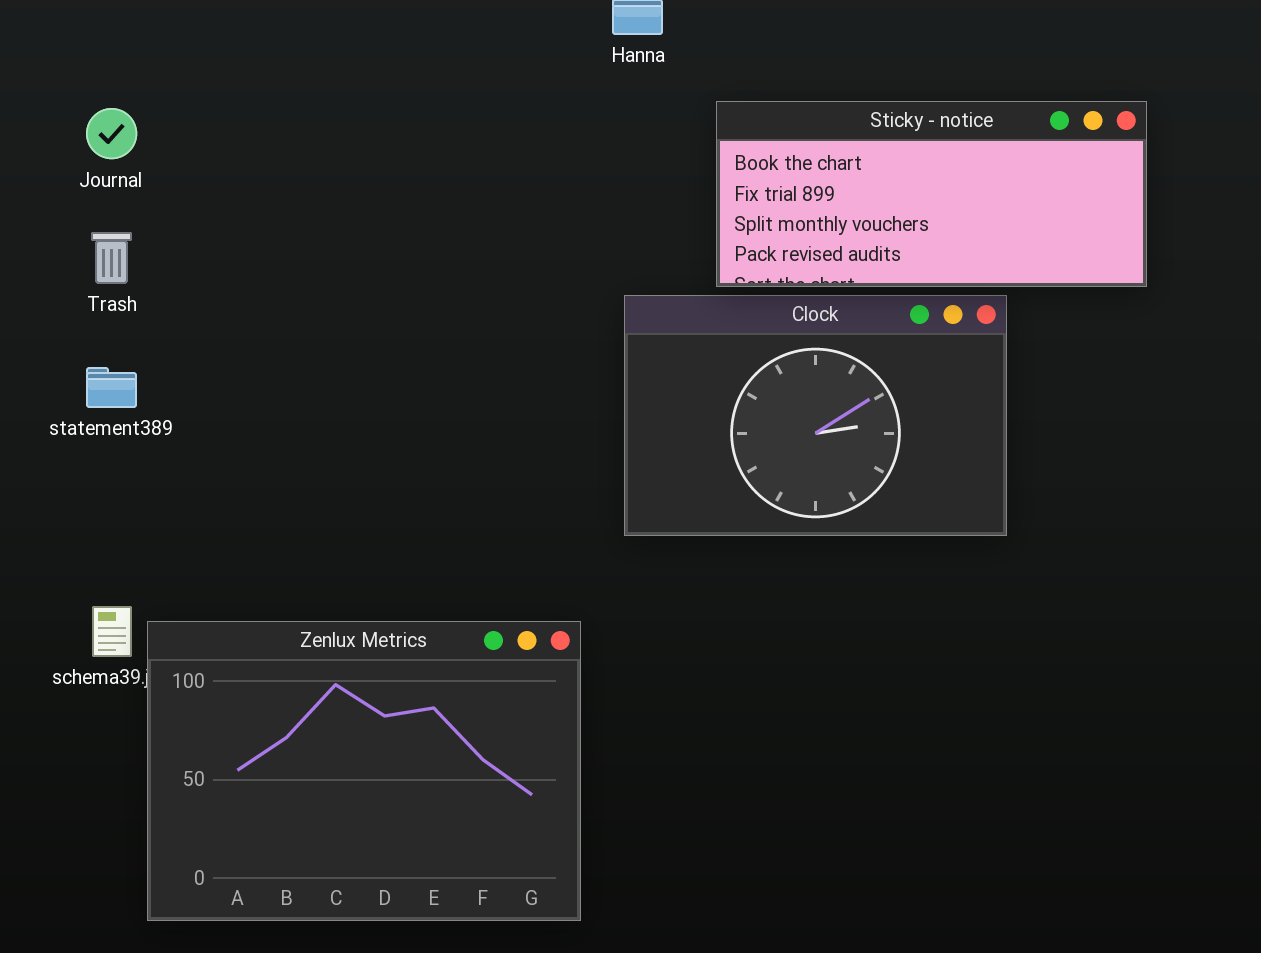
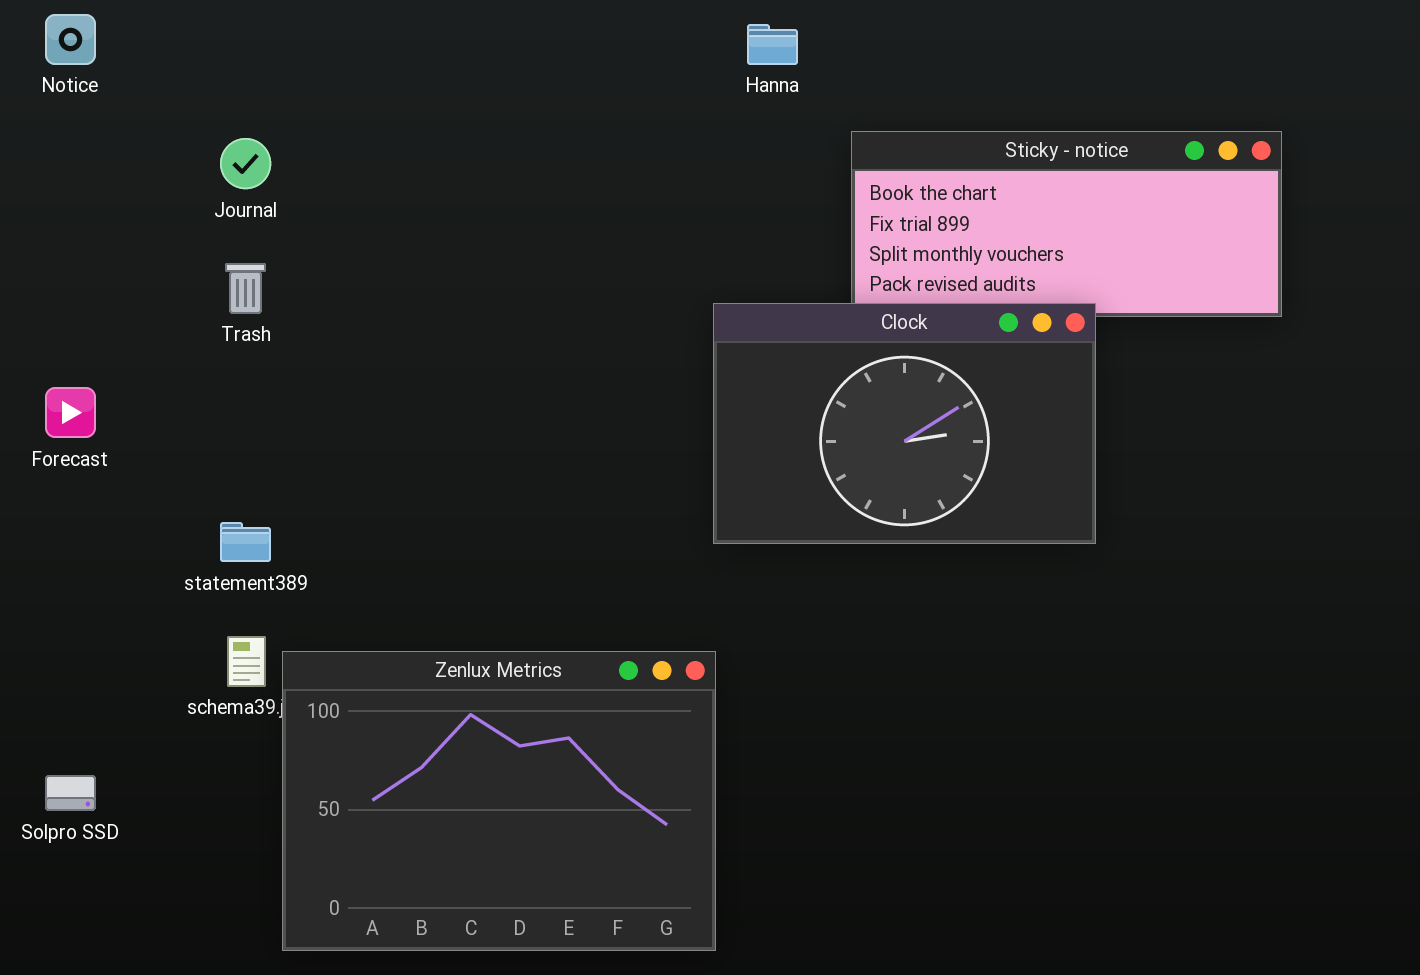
Clock: [624,295,1007,536] -> [713,303,1096,544], moved
statement389: [86,367,137,408] -> [220,522,271,562], moved

